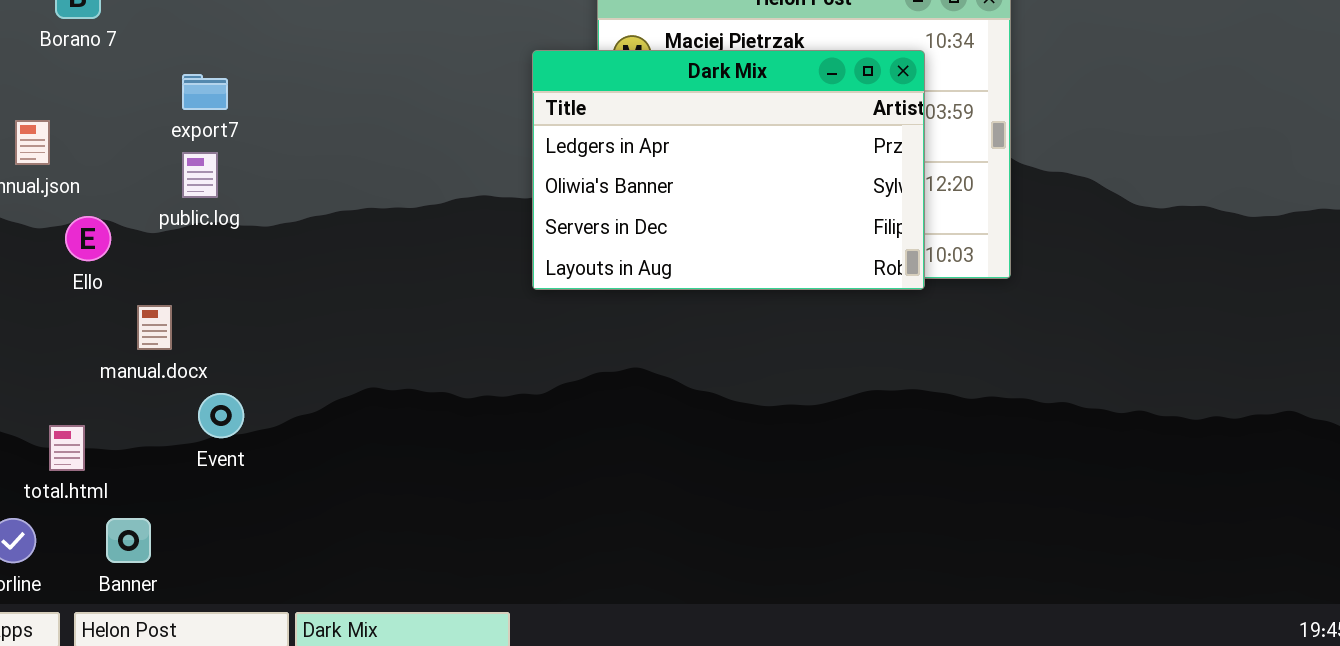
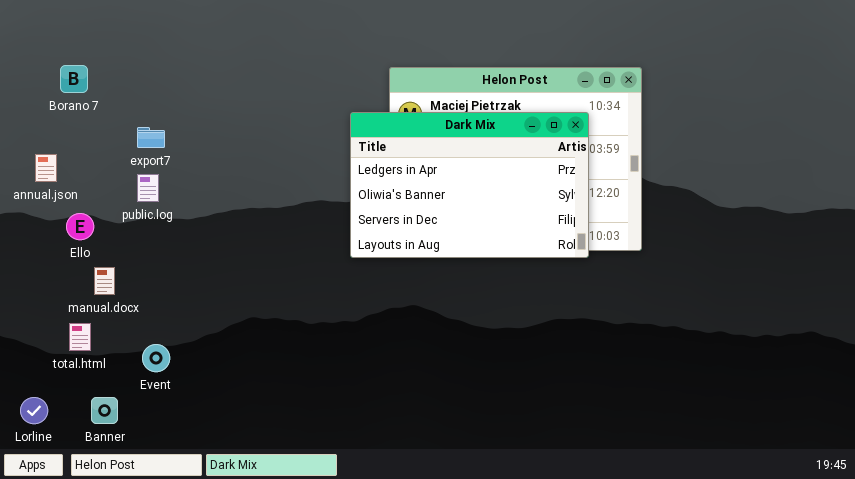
manual.docx: [137,305,172,350] -> [94,267,115,295], moved
Event: [198,393,244,438] -> [142,344,170,372], moved
total.html: [49,425,85,471] -> [69,323,91,351], moved

